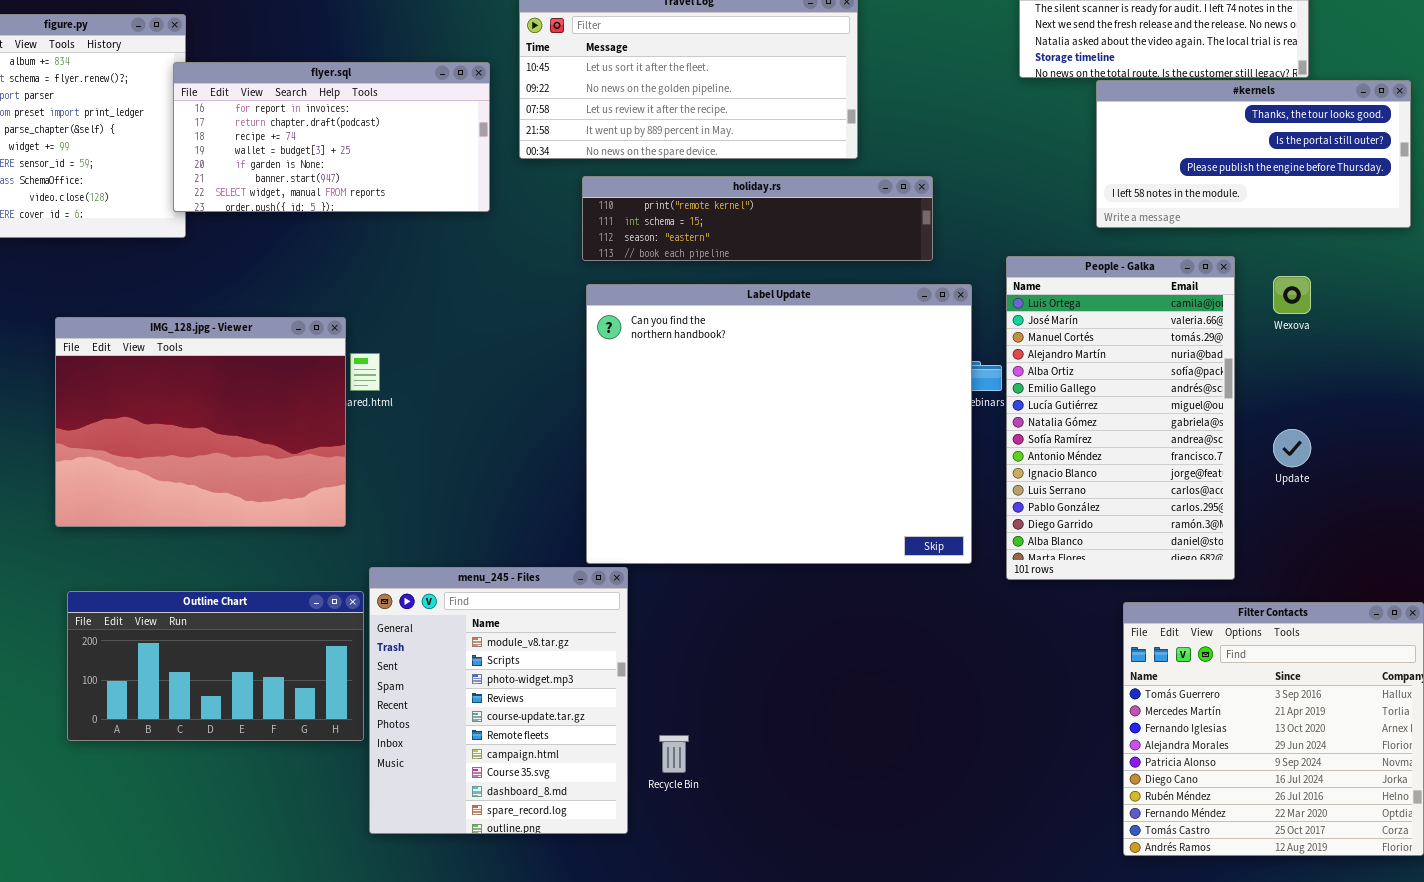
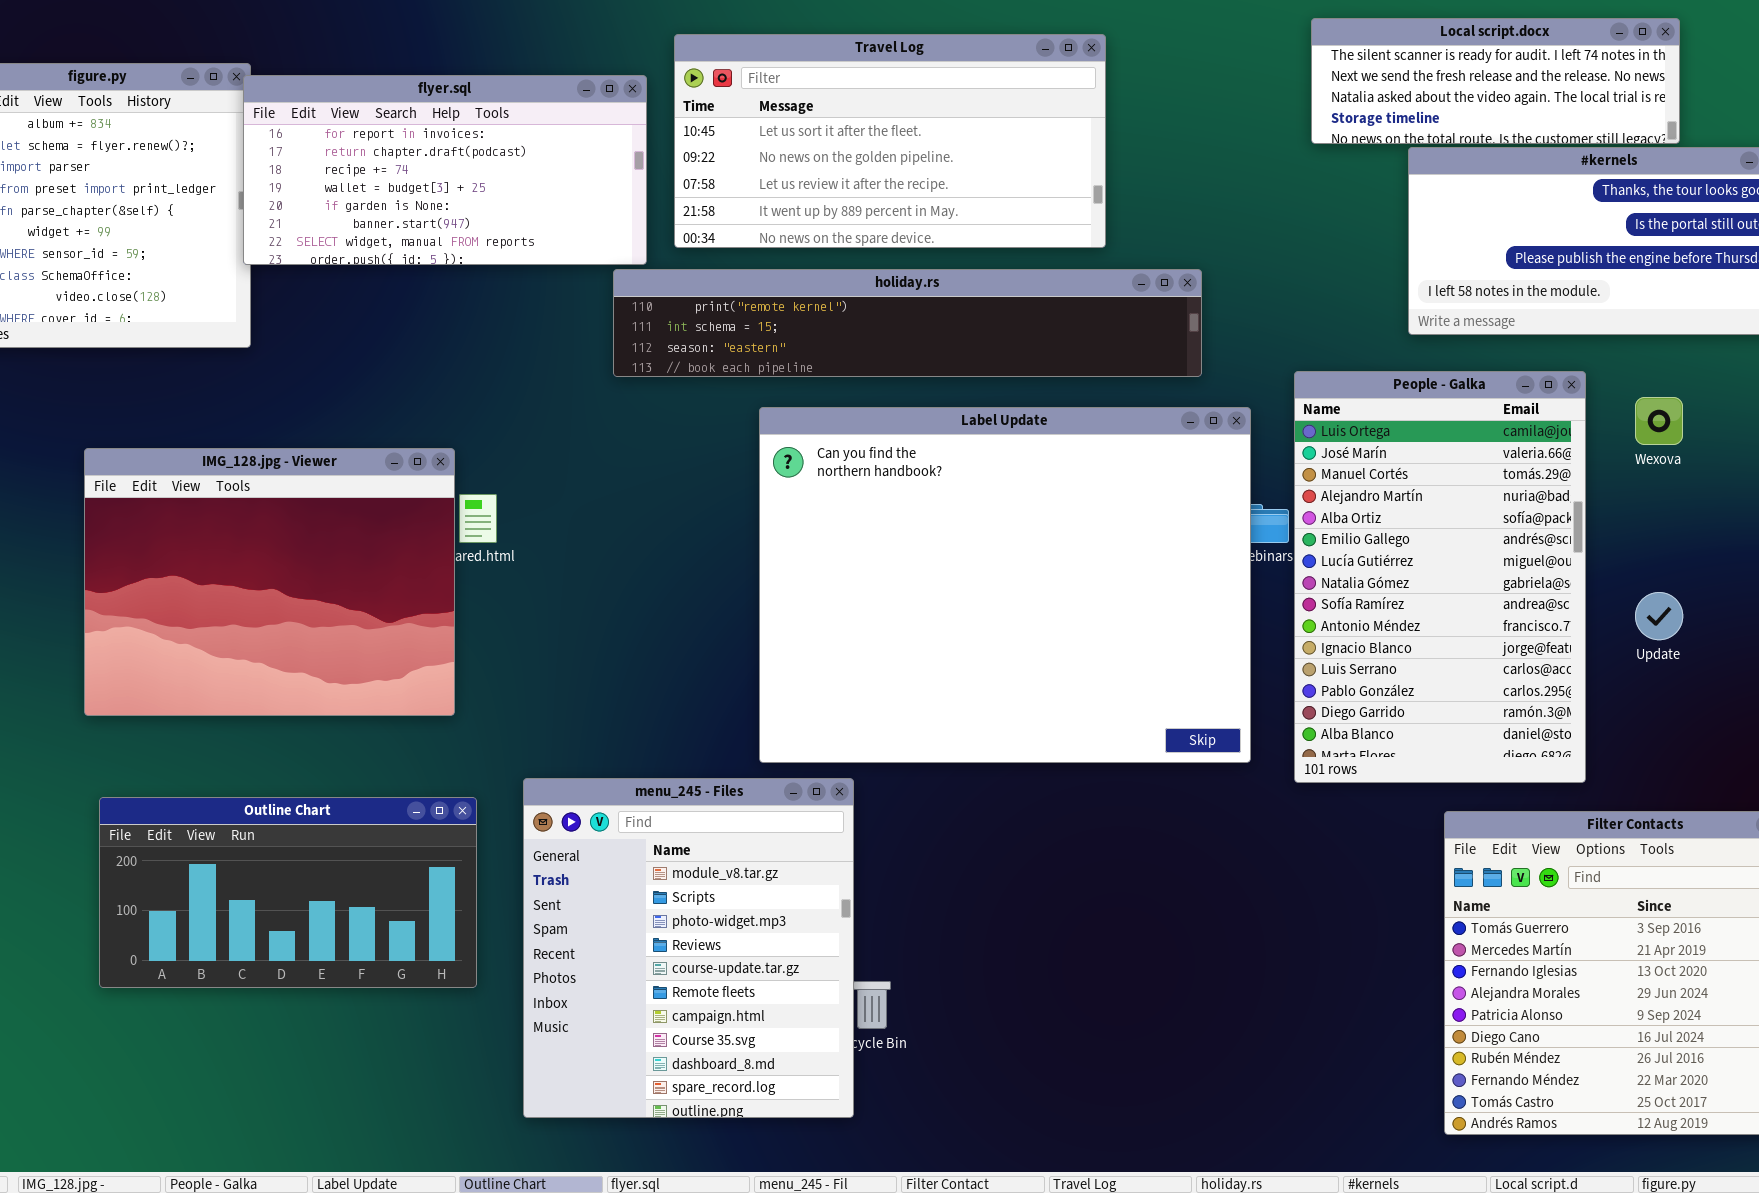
flyer.sql: [173,62,490,212] -> [243,75,647,265], moved
holiday.rs: [582,176,933,261] -> [613,269,1202,377], resized
menu_245 - Files: [369,567,628,834] -> [523,778,854,1118], moved

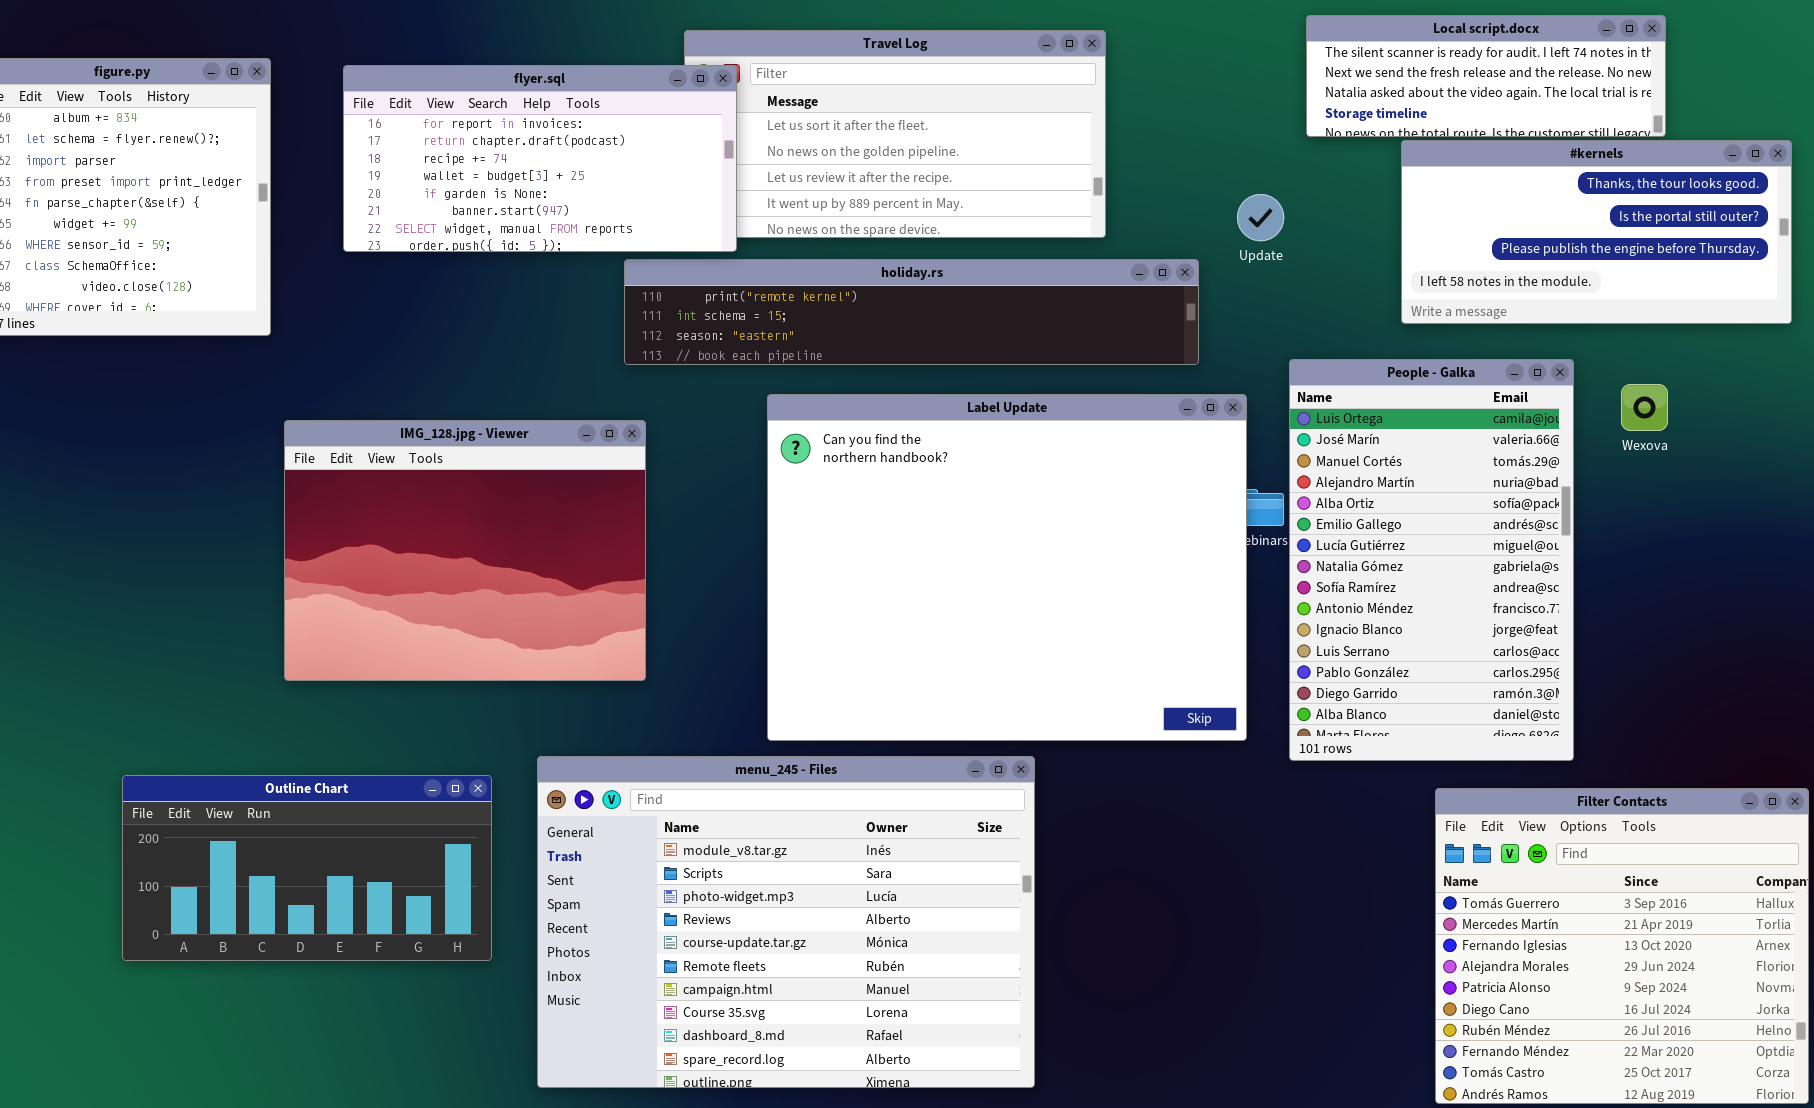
flyer.sql: [243,75,647,265] -> [343,65,737,252], moved
IMG_128.jpg - Viewer: [84,448,455,716] -> [284,420,646,681], moved
Update: [1635,592,1683,640] -> [1237,194,1284,241], moved
menu_245 - Files: [523,778,854,1118] -> [537,756,1035,1088], resized

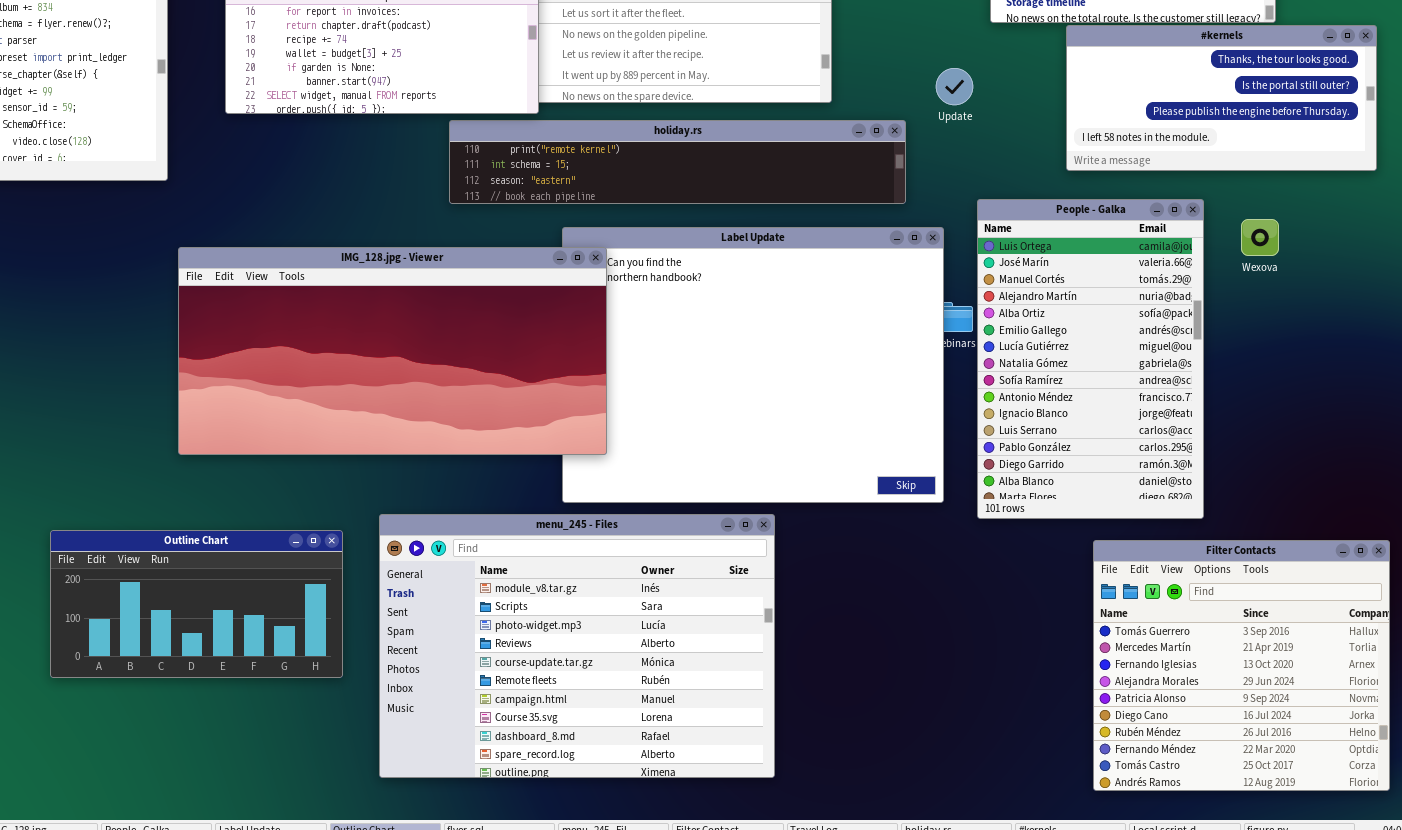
IMG_128.jpg - Viewer: [284,420,646,681] -> [178,247,607,455], resized

